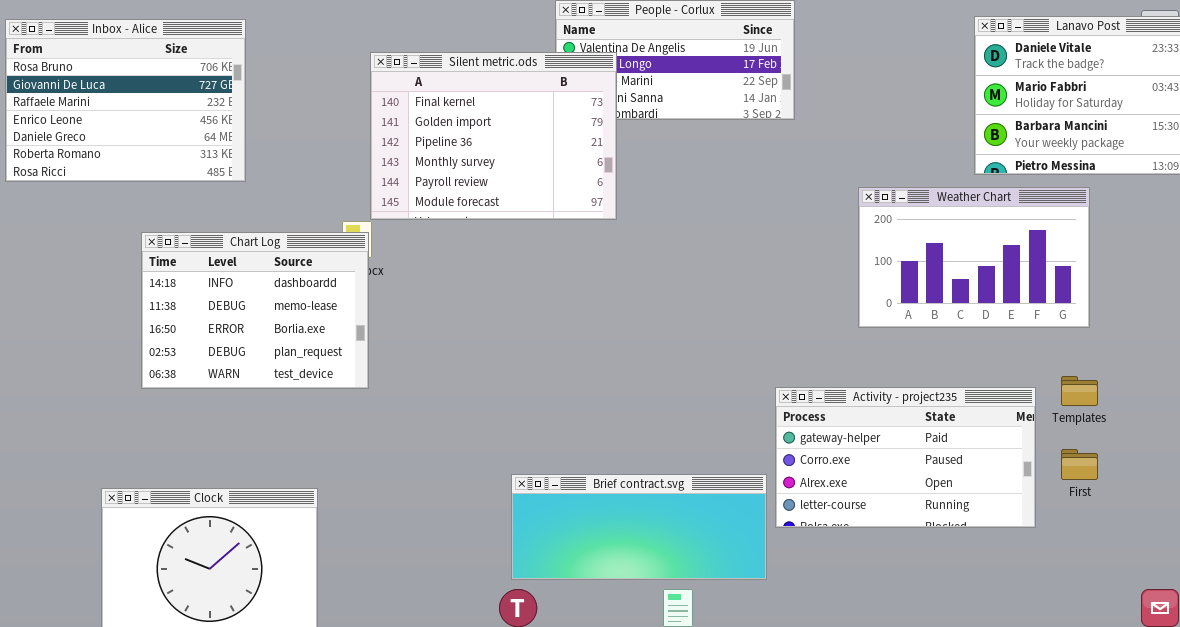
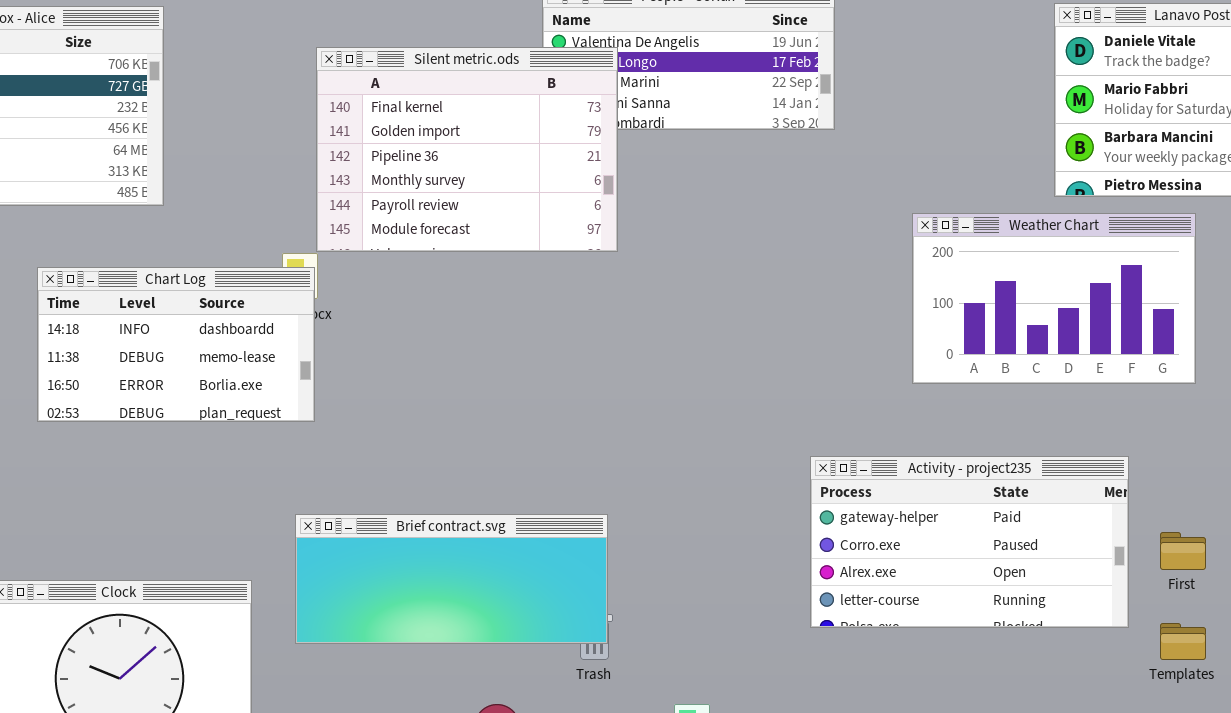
Chart Log: [141,232,369,389] -> [37,267,315,422], resized
Templates: [1061,376,1098,406] -> [1160,623,1206,660], moved
Brief contract.svg: [511,474,767,580] -> [295,514,608,644], moved

